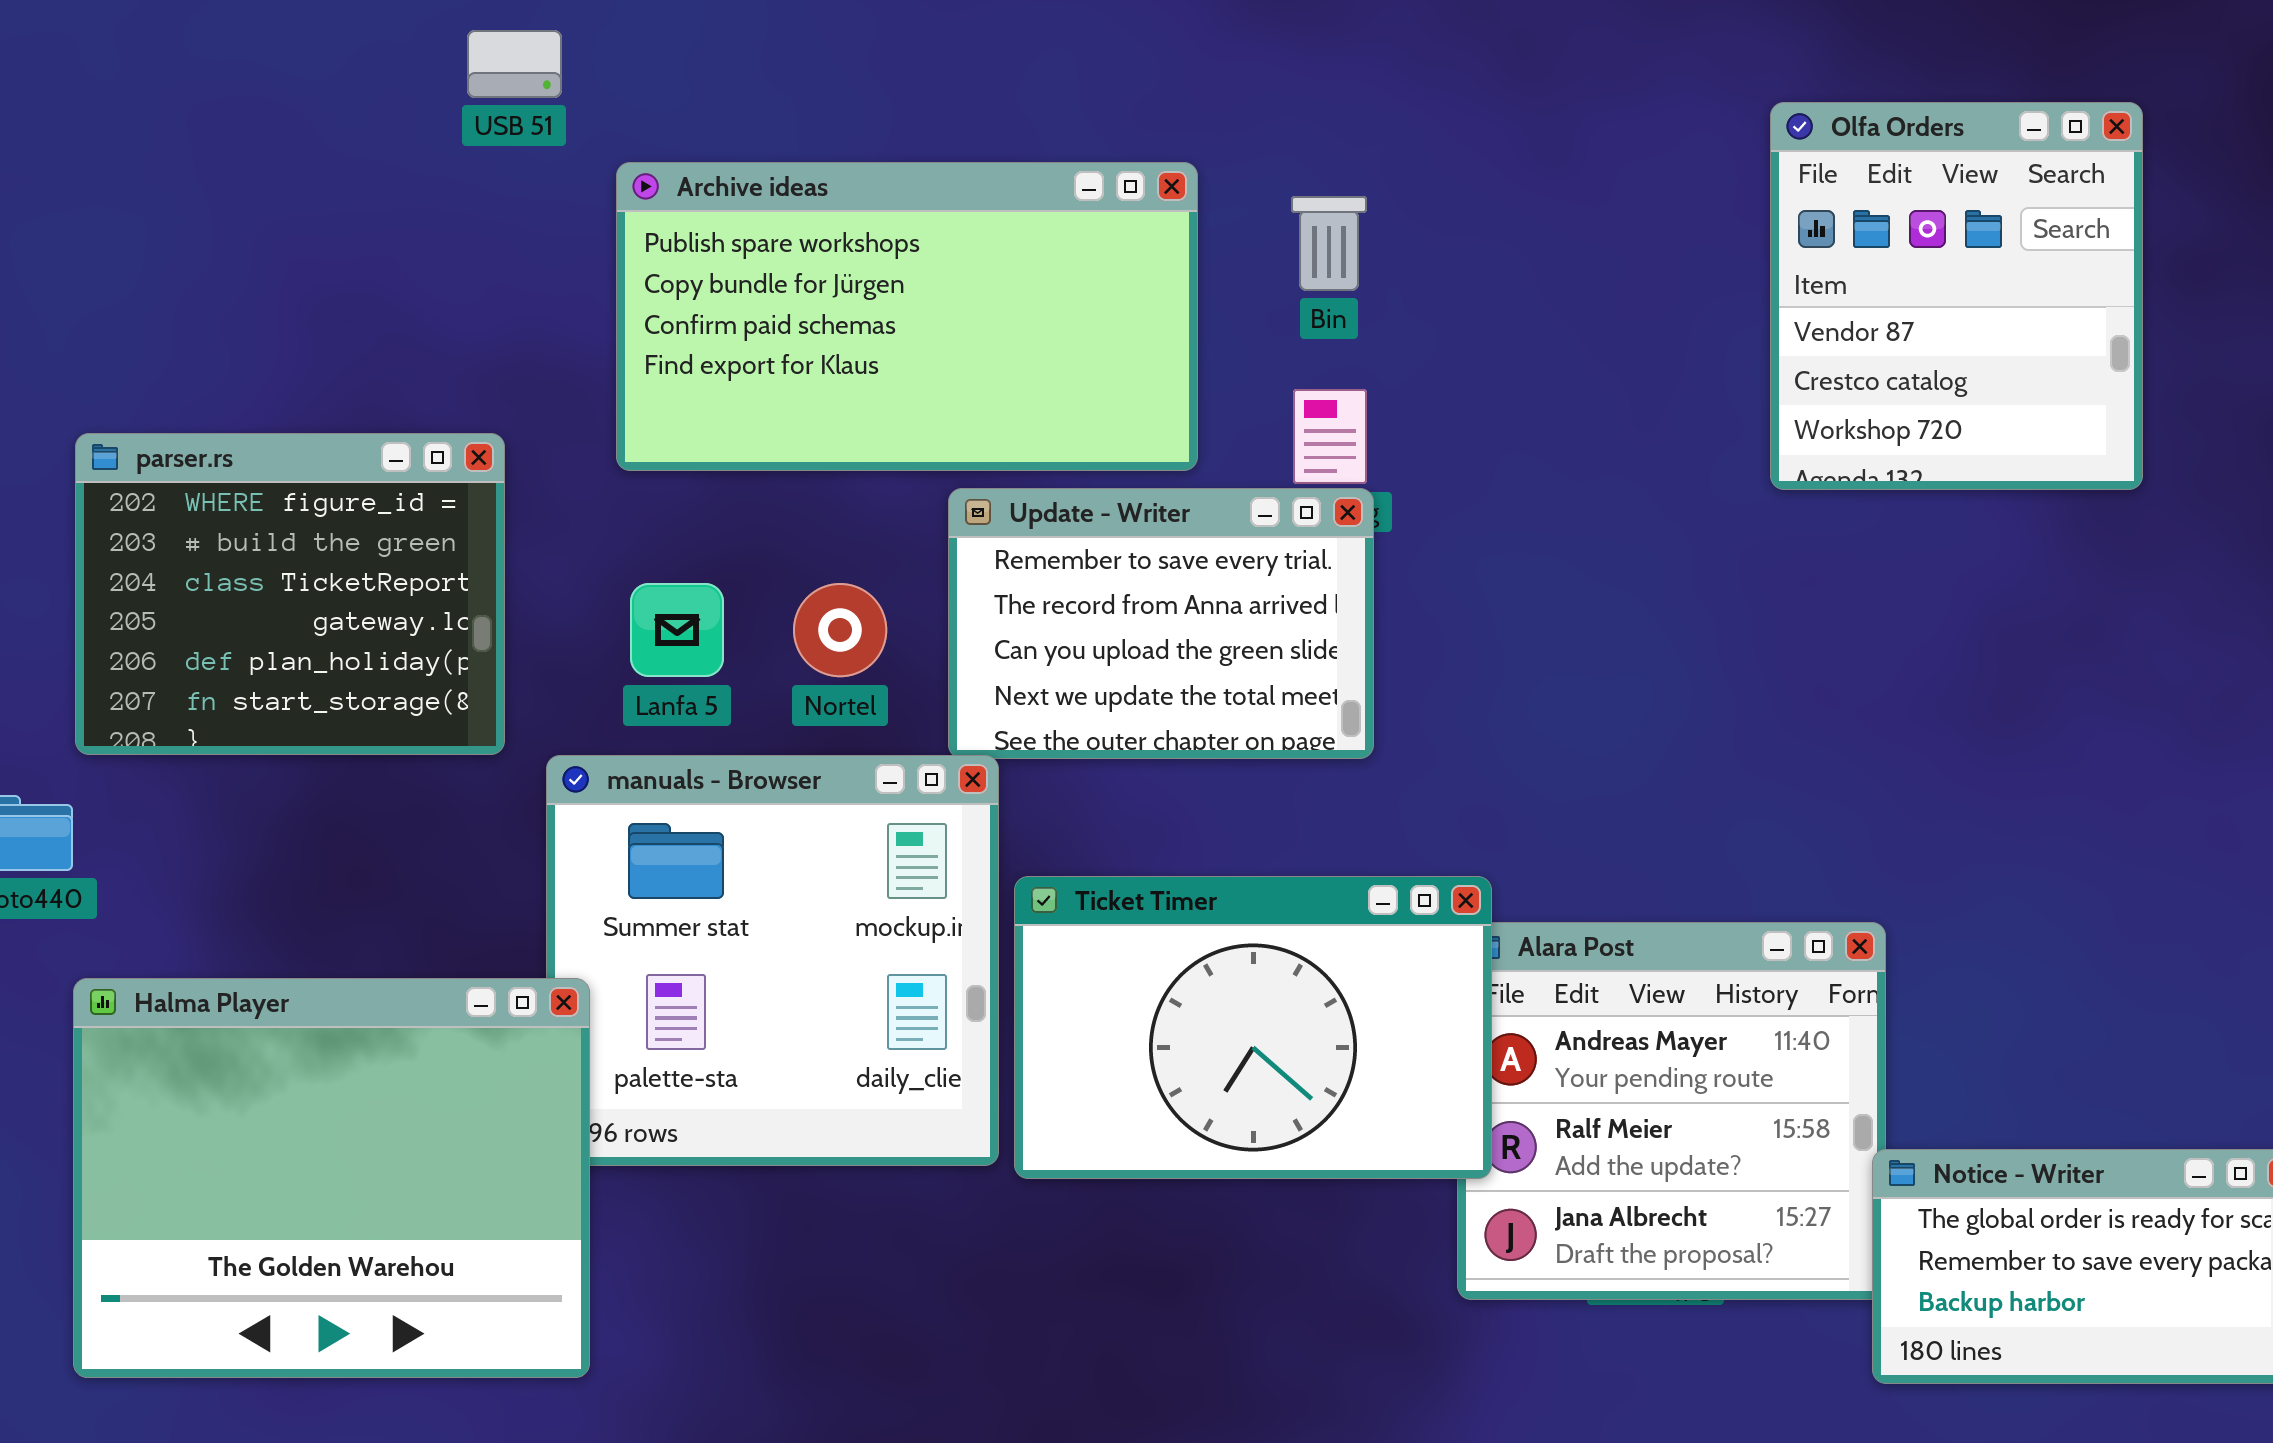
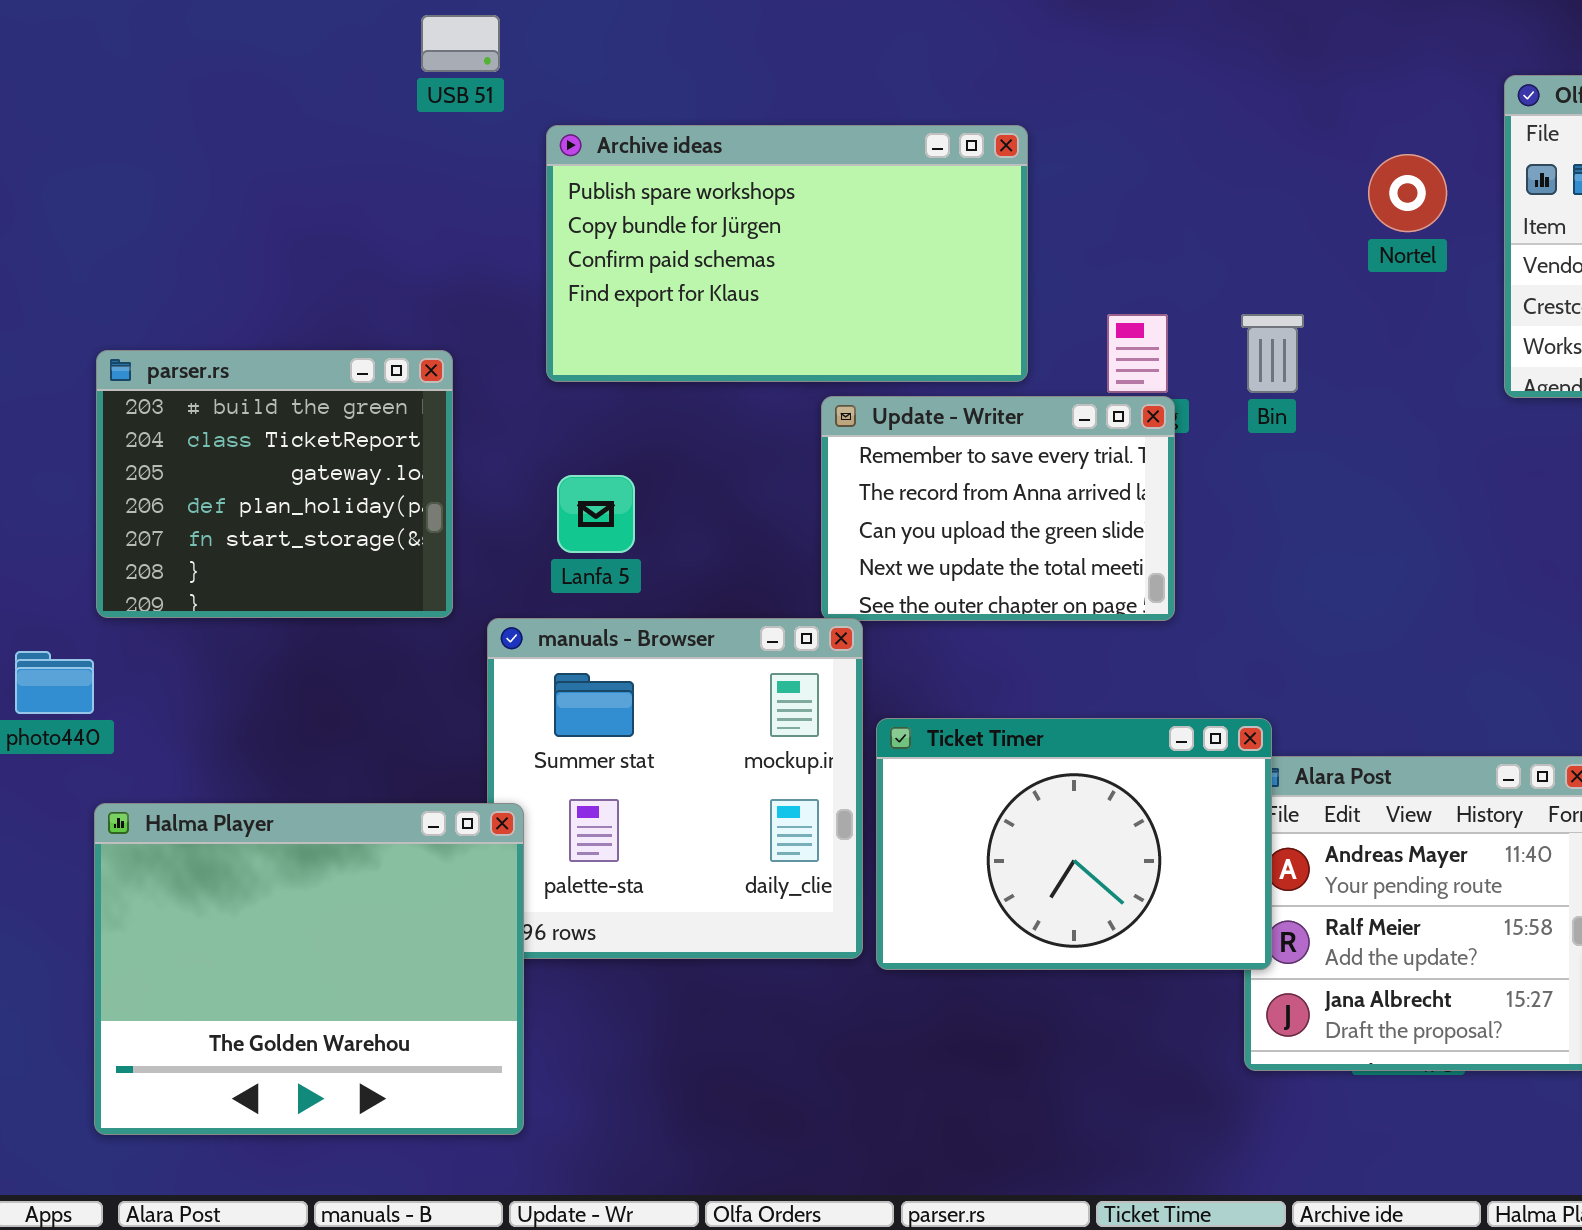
Bin: [1291,196,1367,291] -> [1241,314,1304,393], moved
parser.rs: [75,433,505,755] -> [96,350,453,618], scrolled down 1 row
Nortel: [793,583,887,677] -> [1368,154,1447,232], moved

